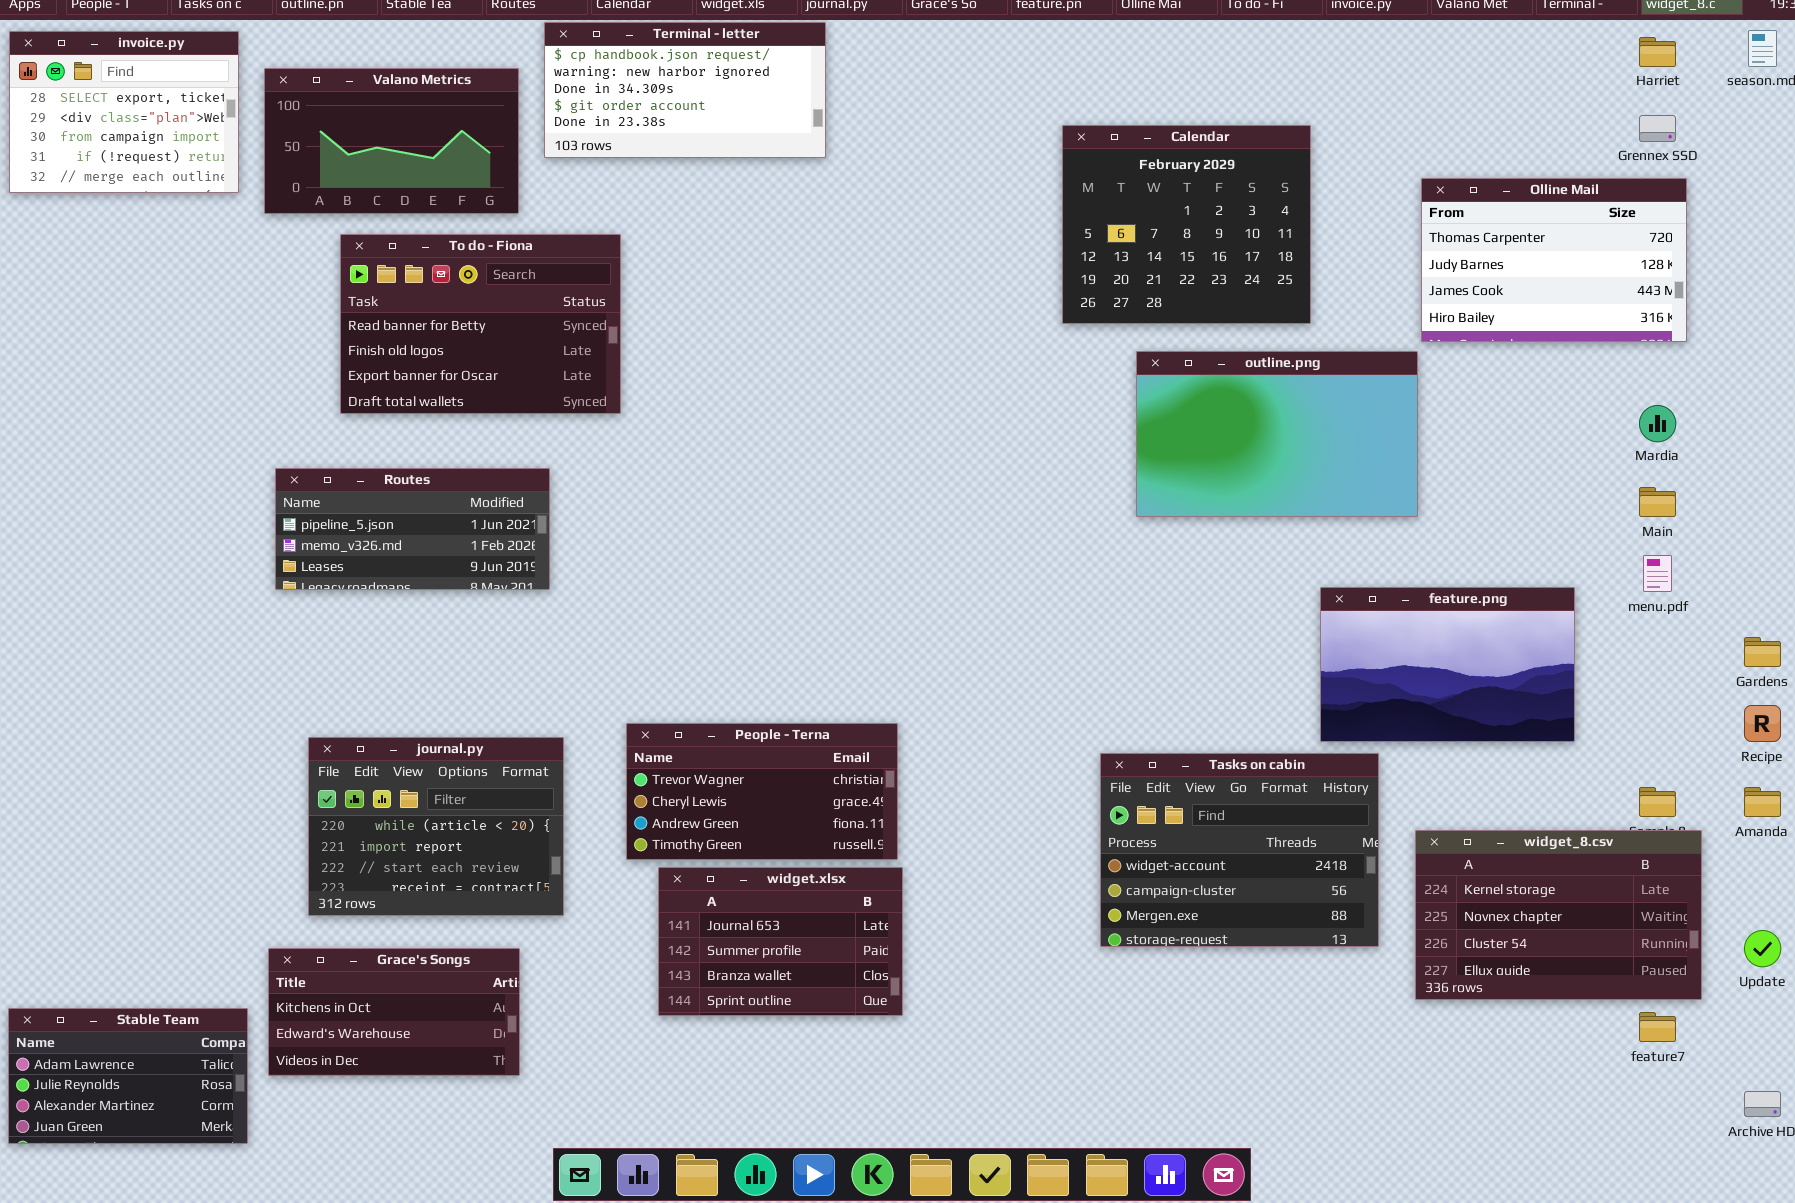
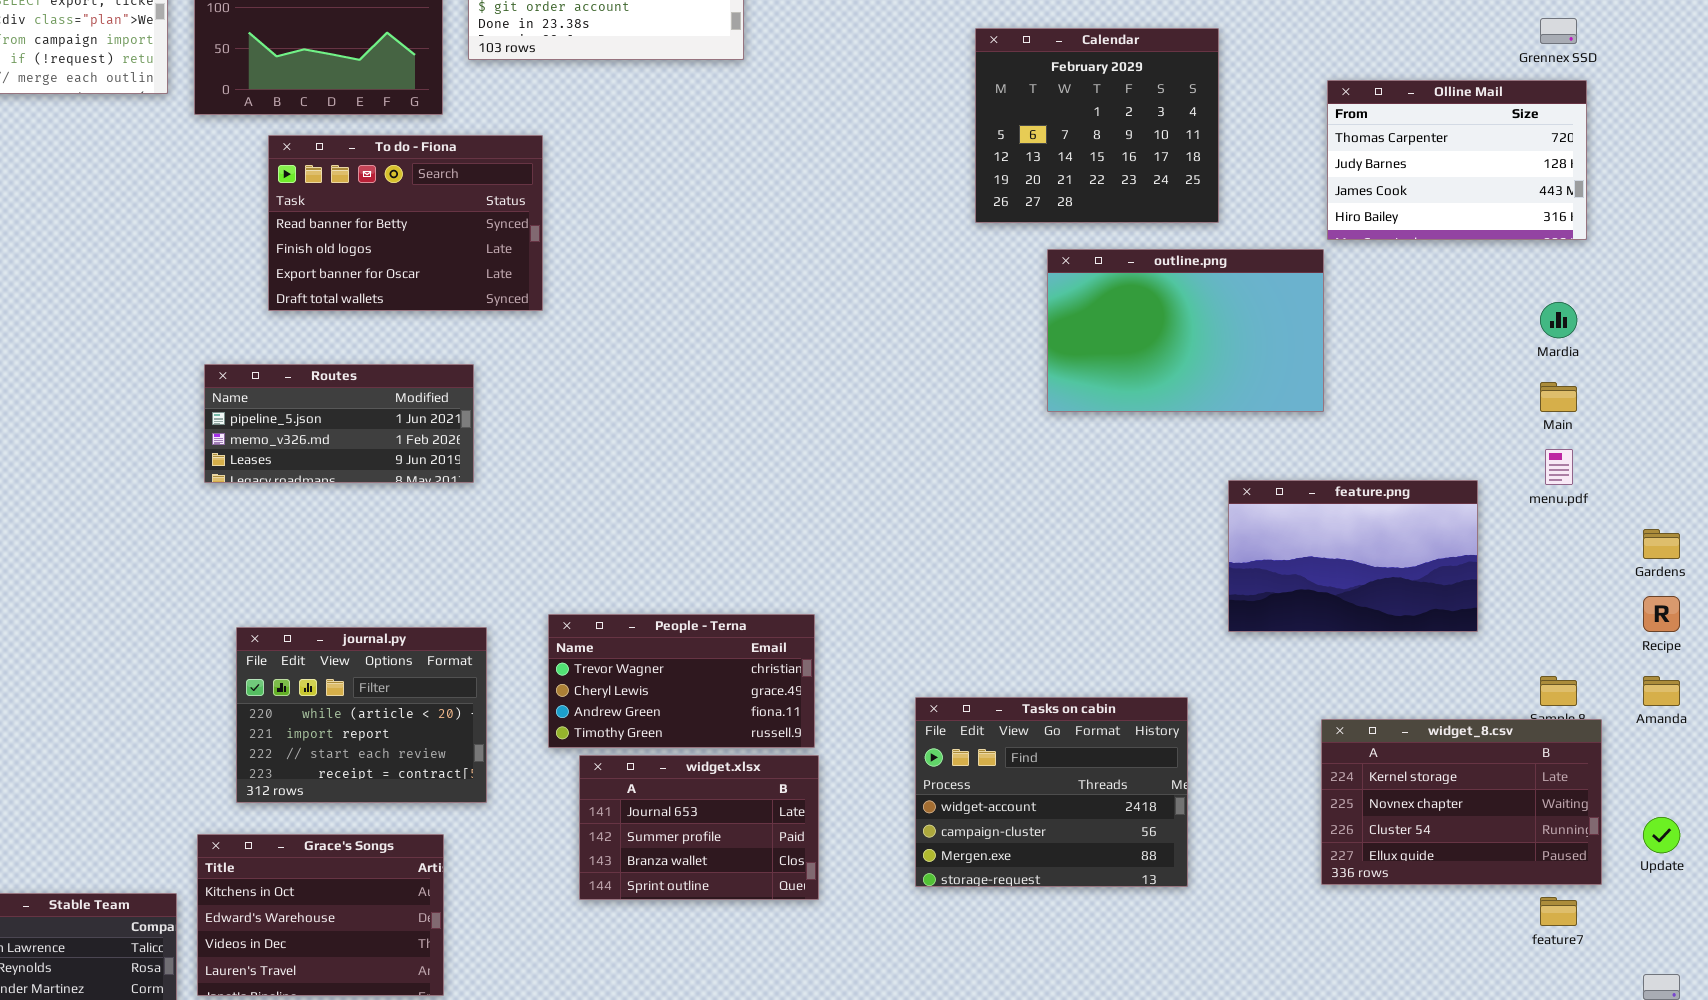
Tasks on cabin: [1100,753,1379,947] -> [915,697,1188,887], moved
Grace's Songs: [268,948,520,1076] -> [197,834,444,996], resized

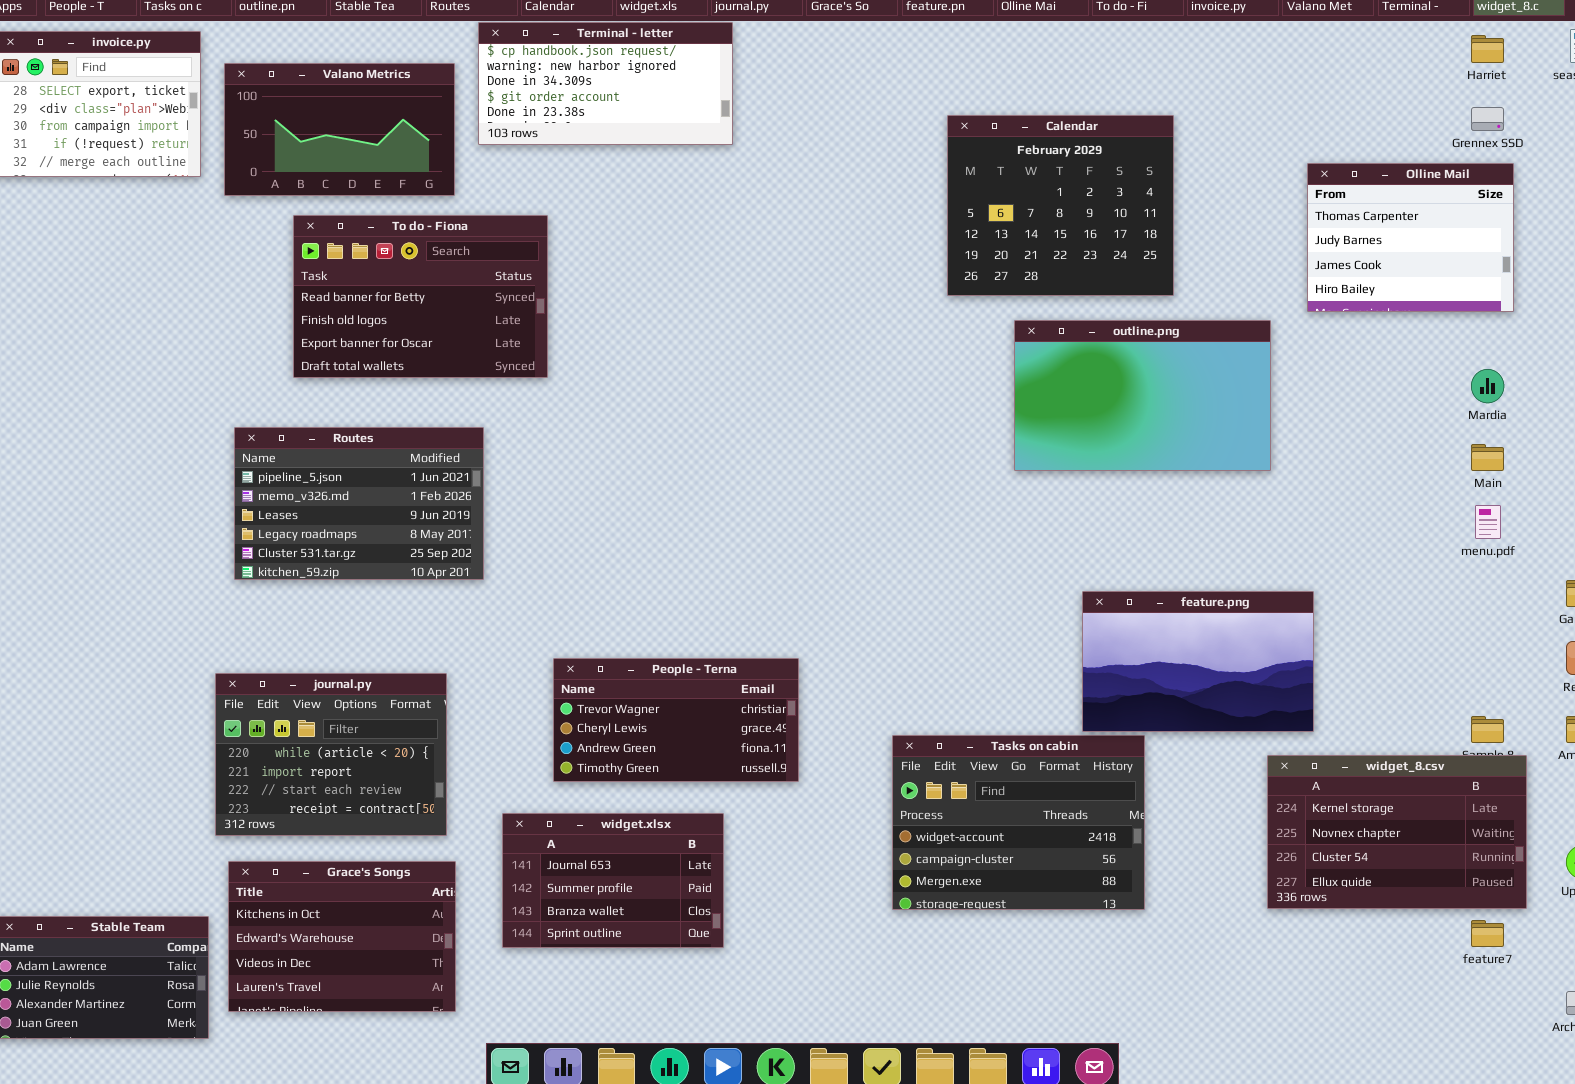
Olline Mail: [1327,80,1587,240] -> [1307,163,1514,312], resized
Routes: [204,364,474,483] -> [234,427,484,580], resized
feature.png: [1228,480,1478,632] -> [1082,591,1314,732], moved
journal.py: [236,627,487,803] -> [215,673,447,836], moved
widget.xlsx: [579,755,819,900] -> [502,813,724,948], moved

